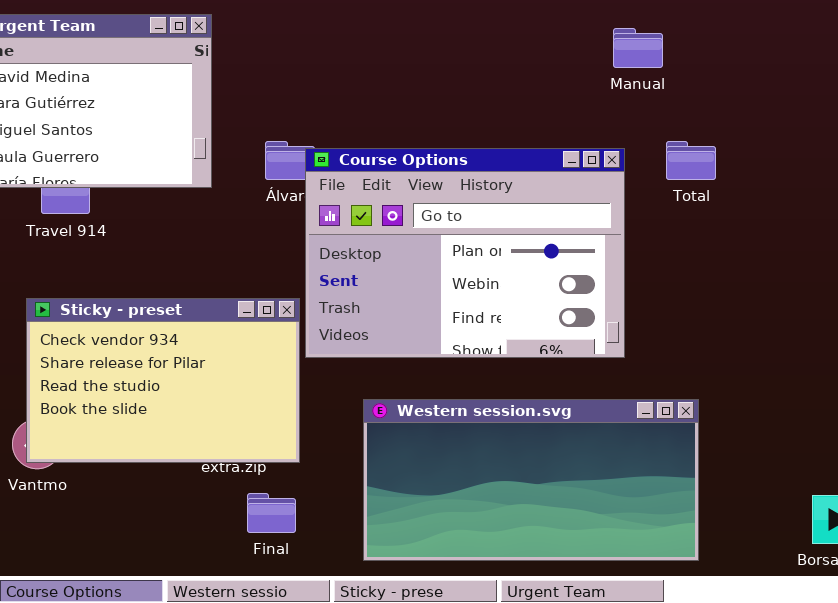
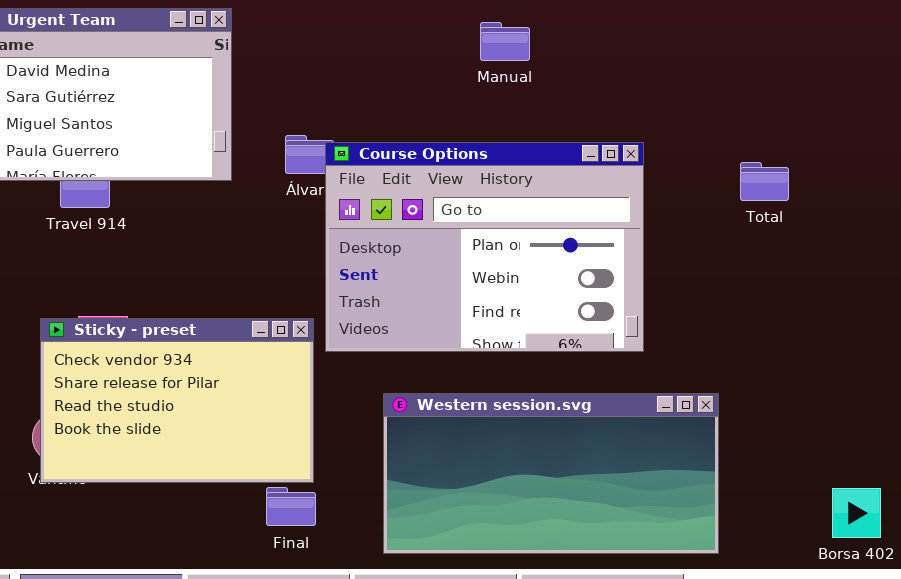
Manual: [613,28,663,68] -> [480,22,530,61], moved
Total: [666,141,716,180] -> [740,162,789,201], moved
Sticky - preset: [26,298,300,463] -> [40,318,314,483], moved

